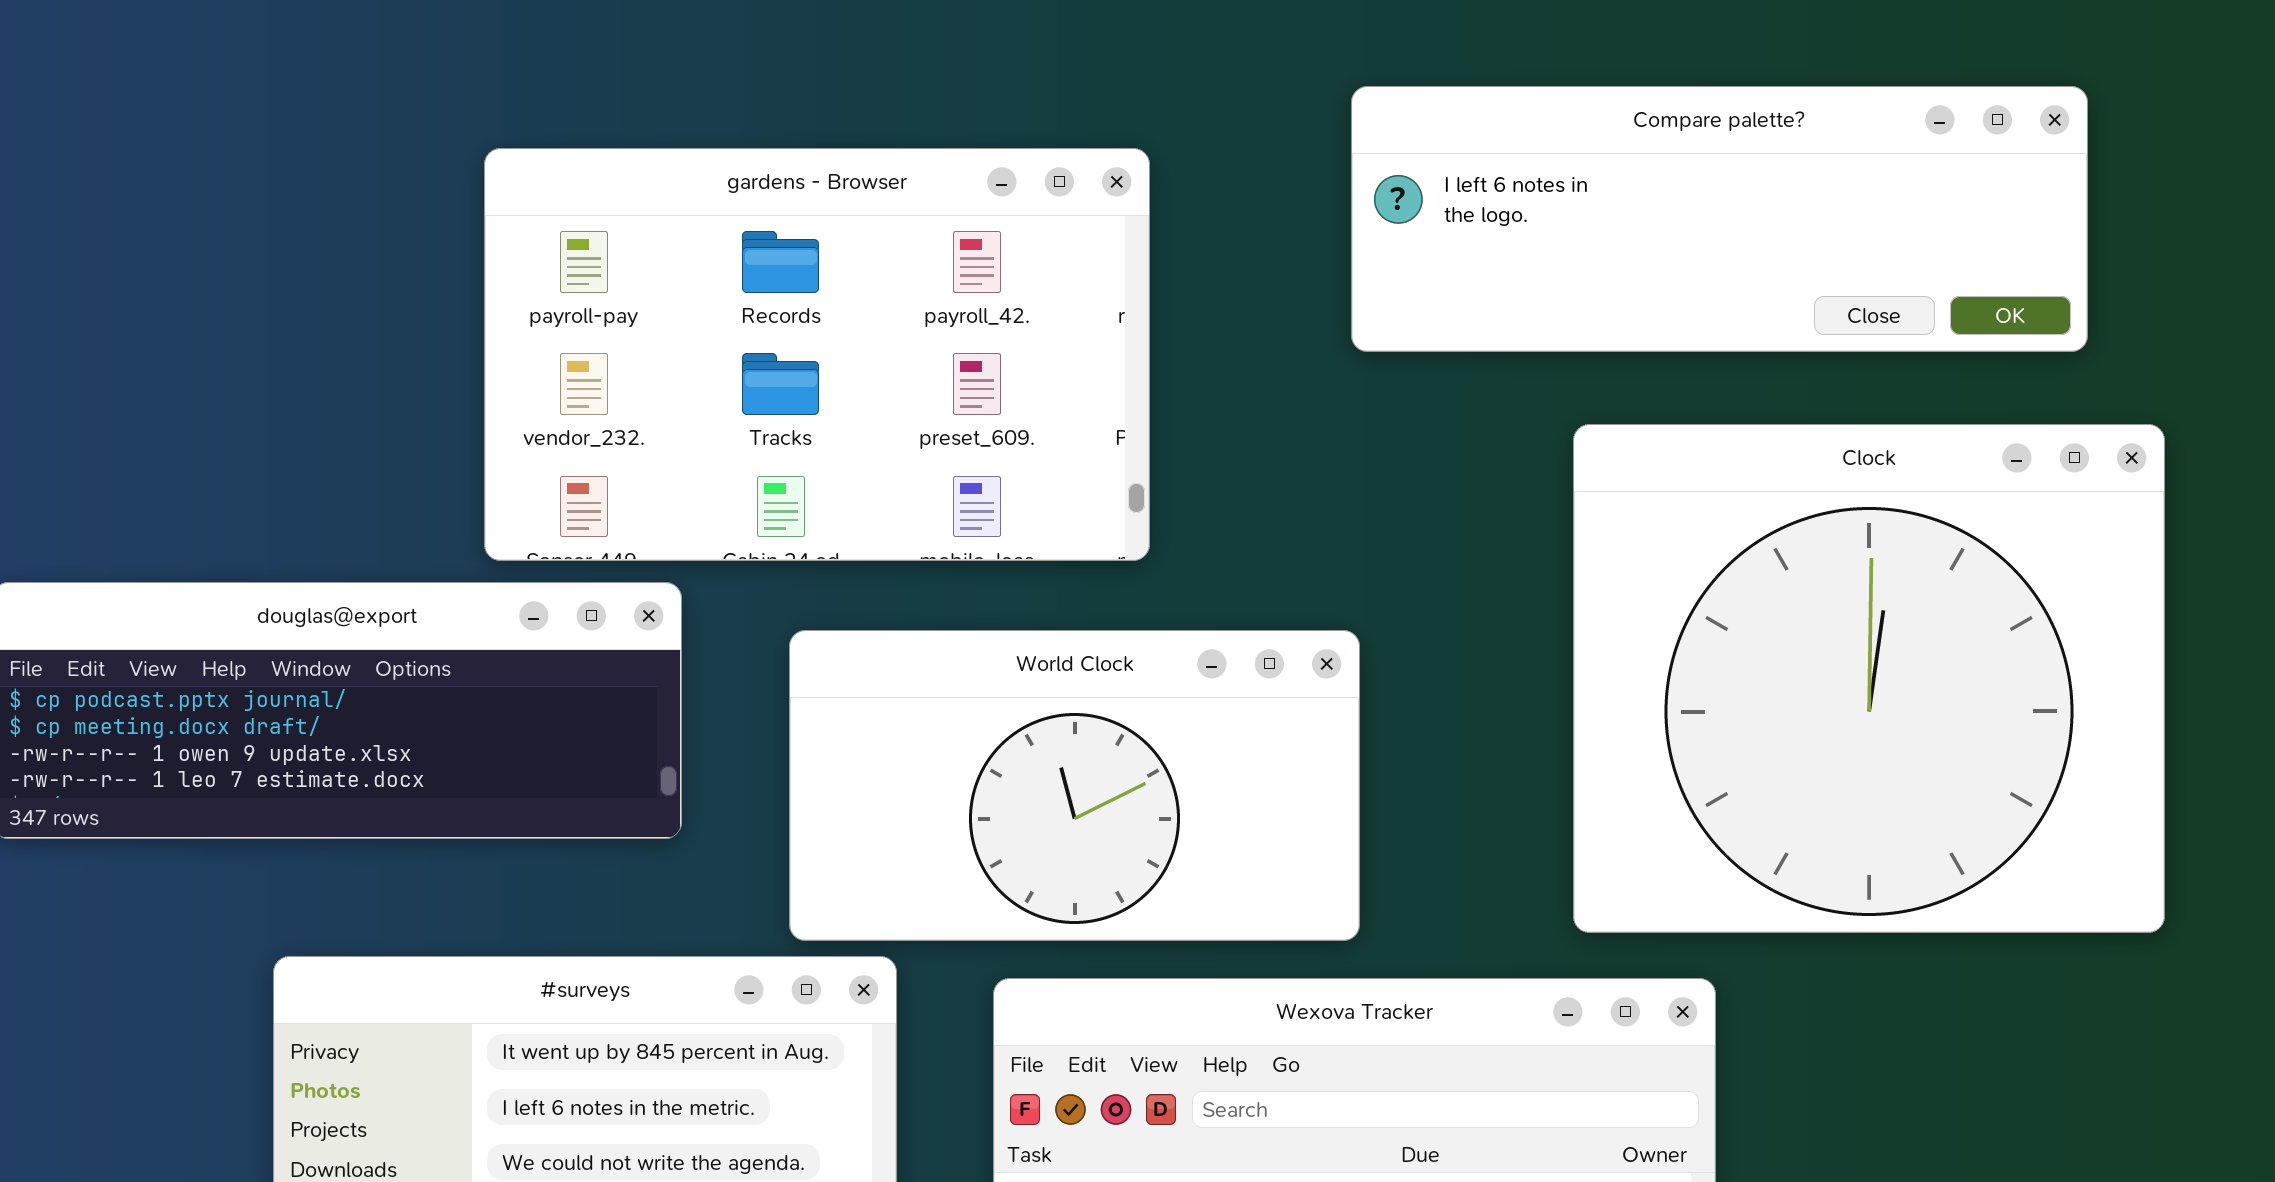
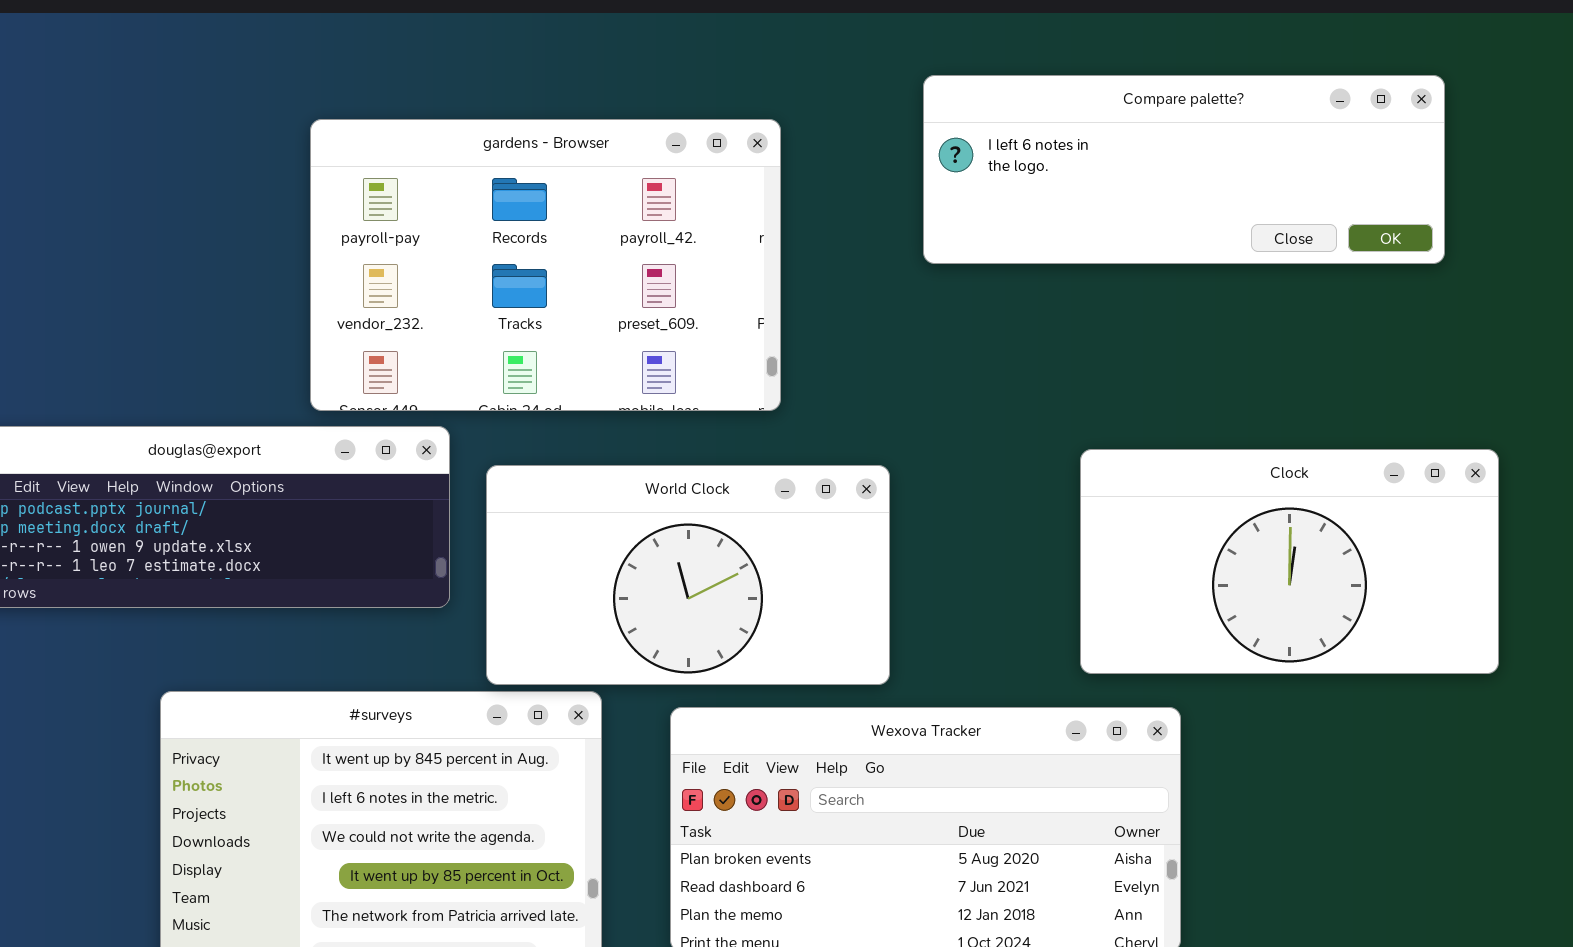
Clock: [1573,424,2165,933] -> [1080,449,1499,674], resized
World Clock: [789,630,1360,941] -> [486,465,890,685], moved

